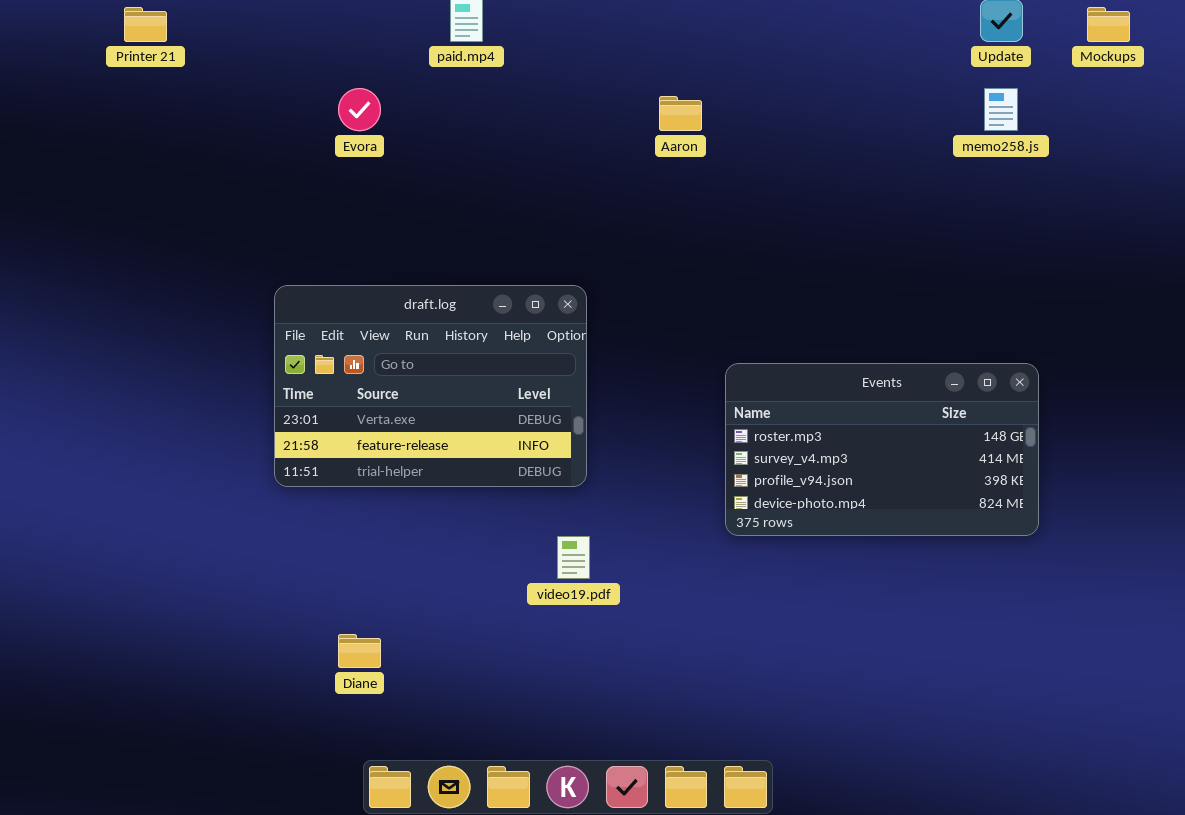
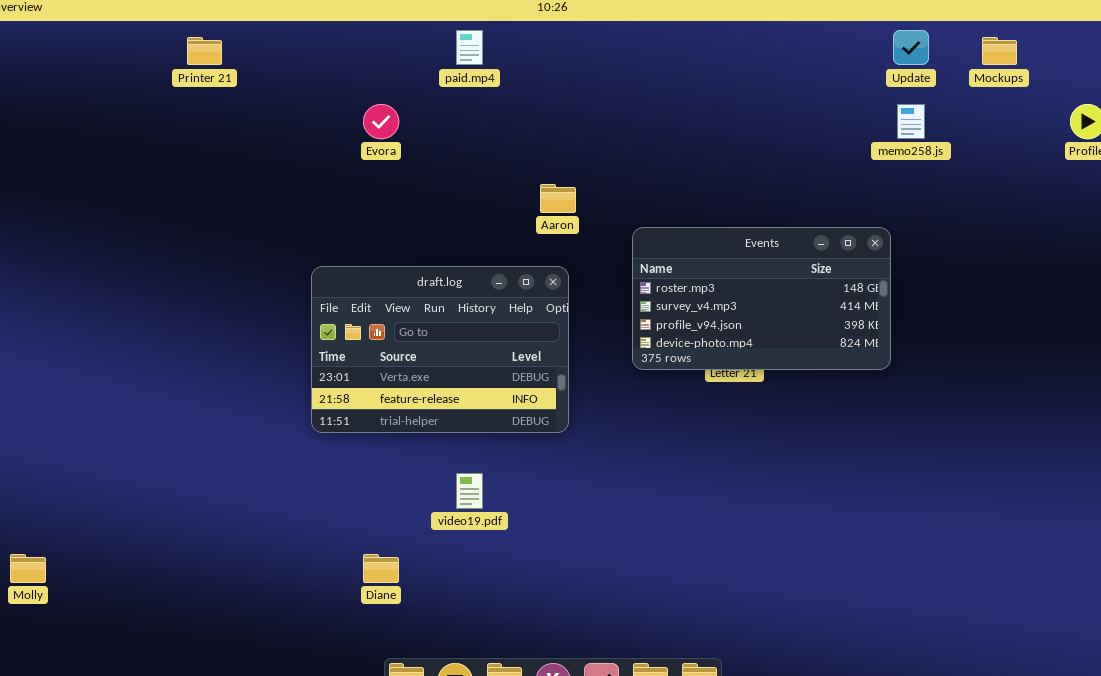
Aaron: [659,96,702,131] -> [540,184,576,213], moved
Events: [725,363,1039,536] -> [632,227,891,370], moved
video19.pdf: [557,536,590,579] -> [456,473,483,509], moved

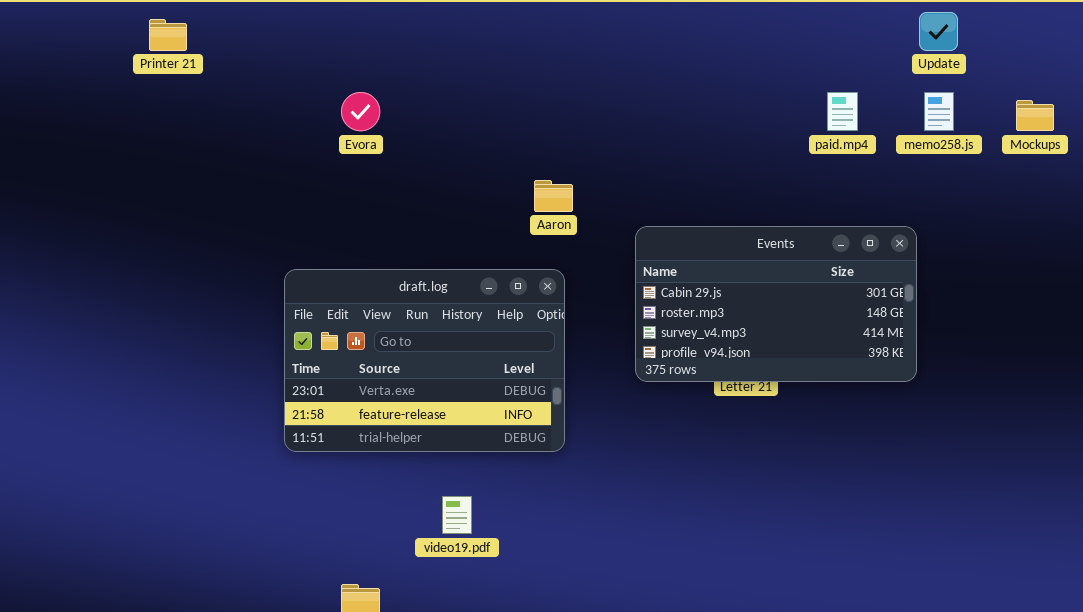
paid.mp4: [456,30,483,65] -> [827,92,858,131], moved
Mockups: [982,37,1017,65] -> [1016,100,1054,131], moved
Events: [632,227,891,370] -> [635,226,917,382], scrolled up 1 row

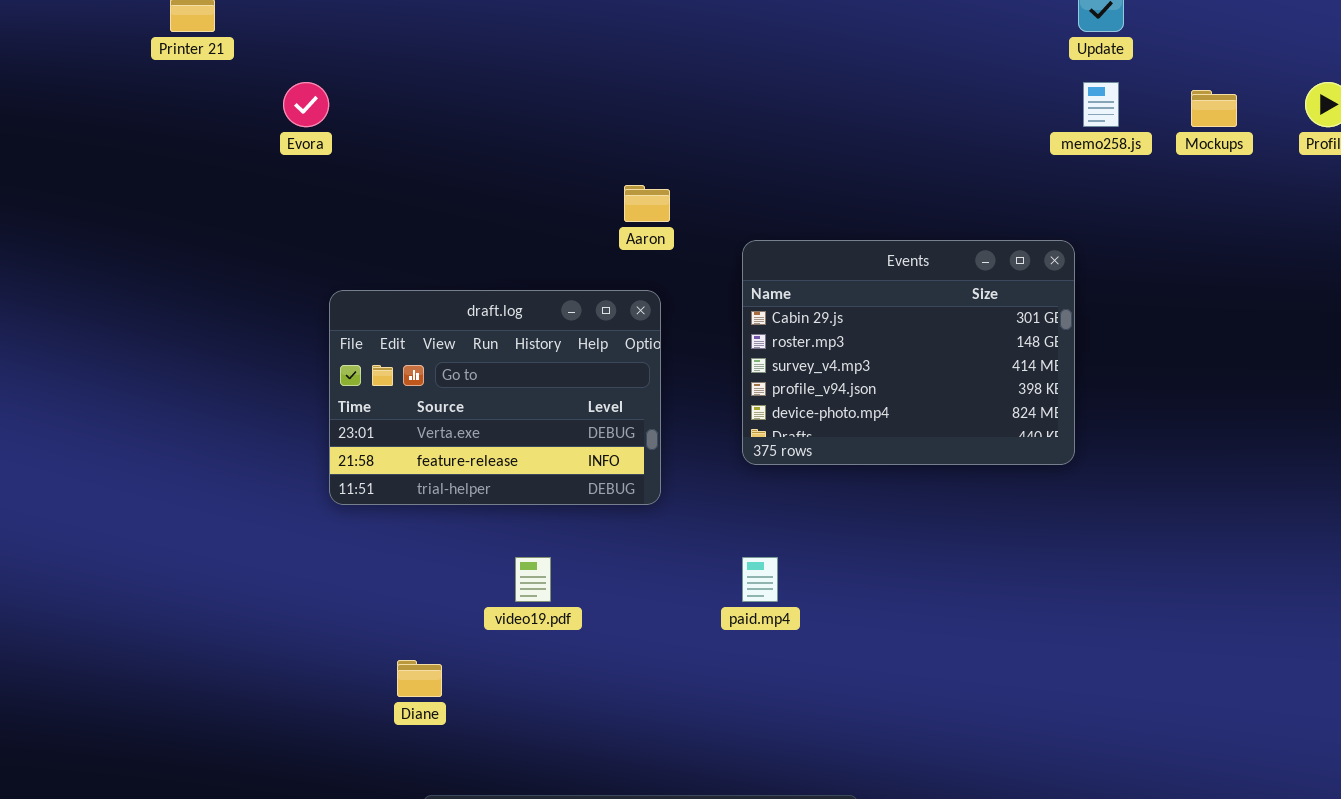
Evora: [341,92,380,131] -> [283,82,329,127], moved
paid.mp4: [827,92,858,131] -> [742,557,778,602], moved
Events: [635,226,917,382] -> [742,240,1075,465], resized

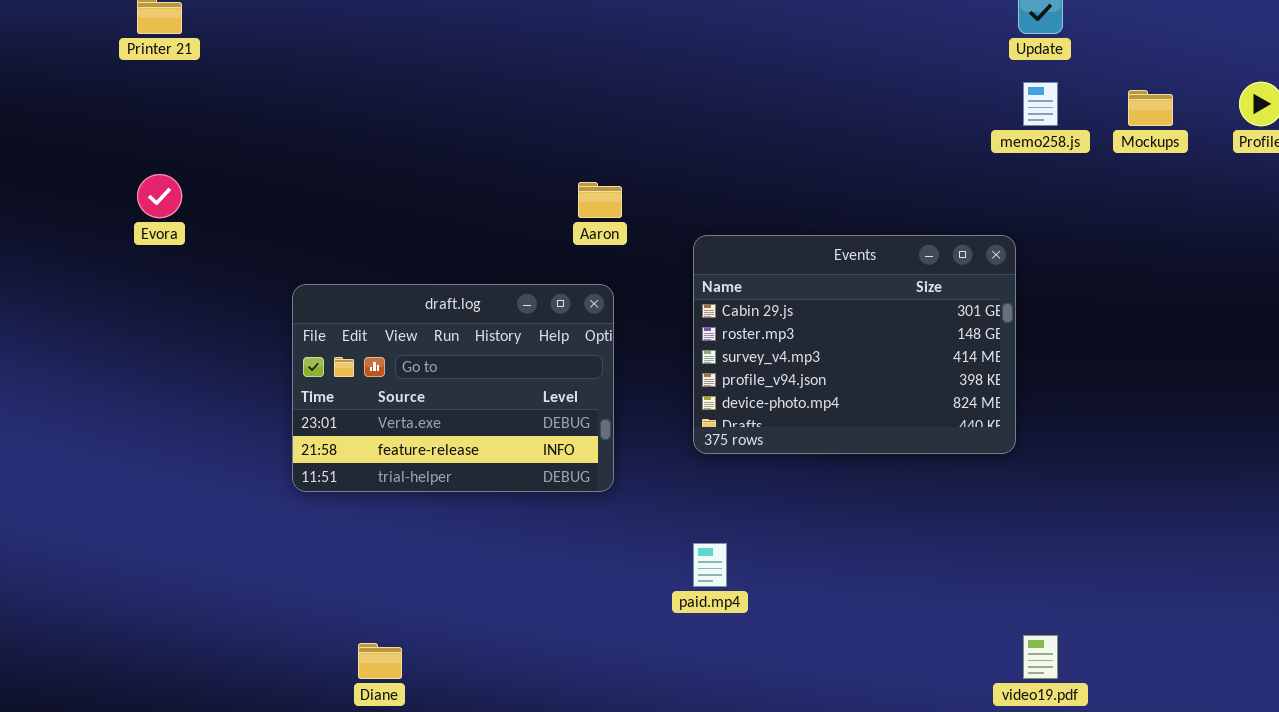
Evora: [283,82,329,127] -> [137,174,182,218], moved
video19.pdf: [515,557,551,602] -> [1023,635,1058,679], moved

